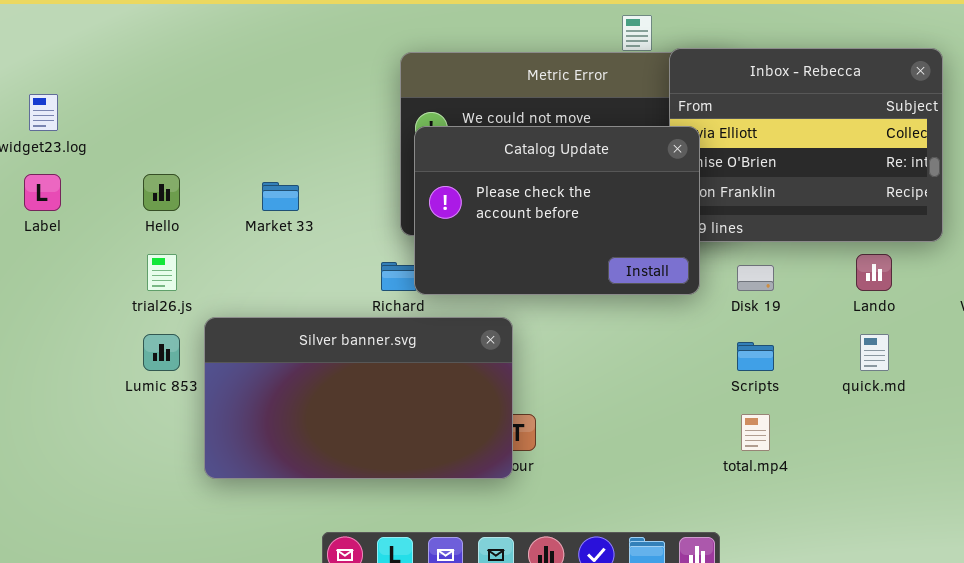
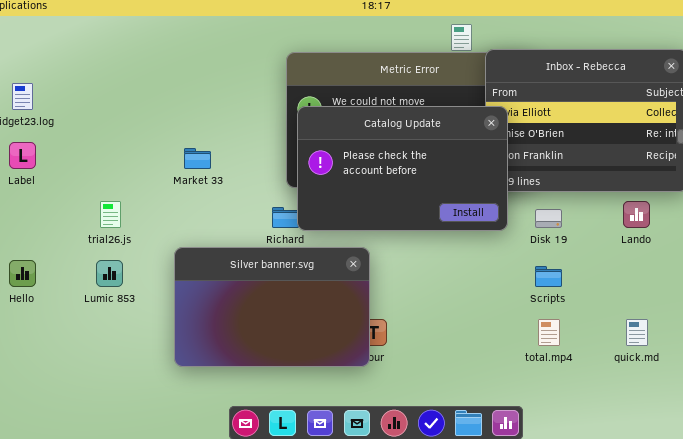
Hello: [143,174,180,211] -> [9,260,36,287], moved
Silver banner.svg: [204,317,513,479] -> [174,247,370,367], resized
quick.md: [860,334,889,371] -> [626,319,648,346], moved

